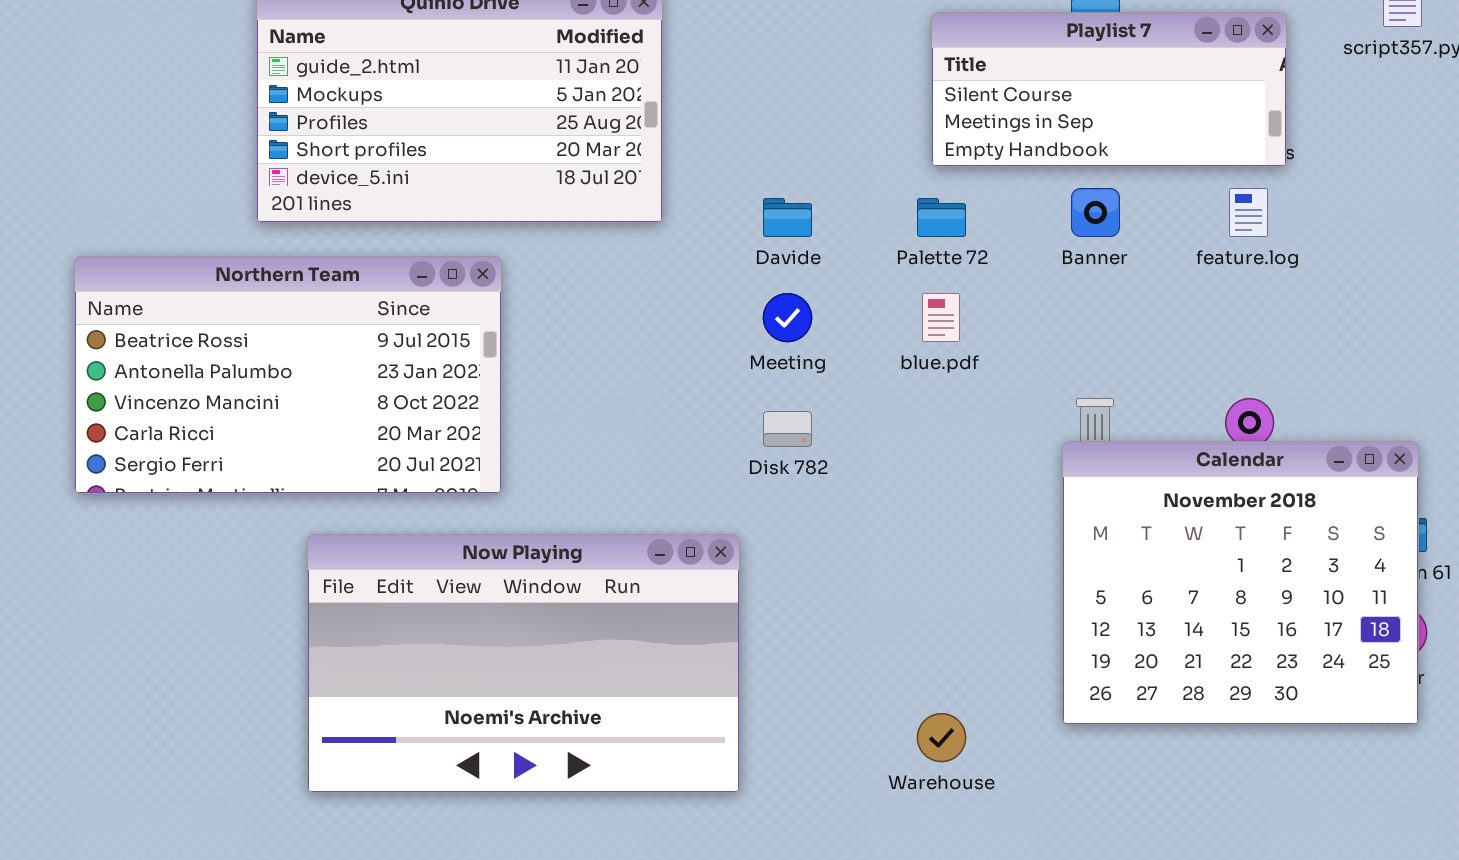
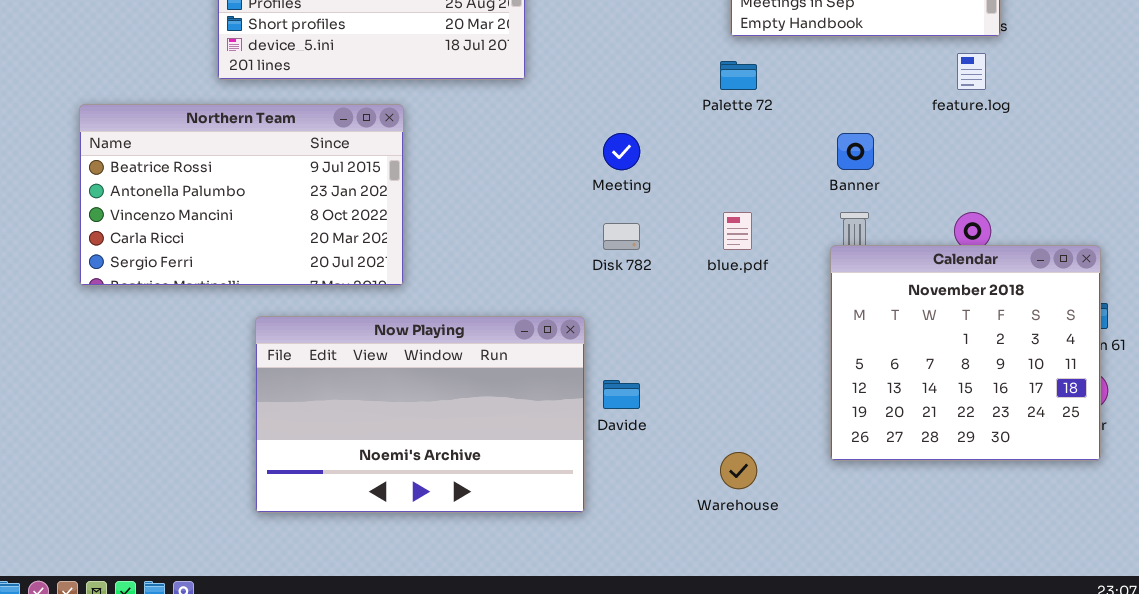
Banner: [1071,188,1120,237] -> [837,133,874,170], moved
Davide: [763,198,812,237] -> [603,380,640,409], moved
blue.pdf: [922,293,960,342] -> [723,212,752,250], moved

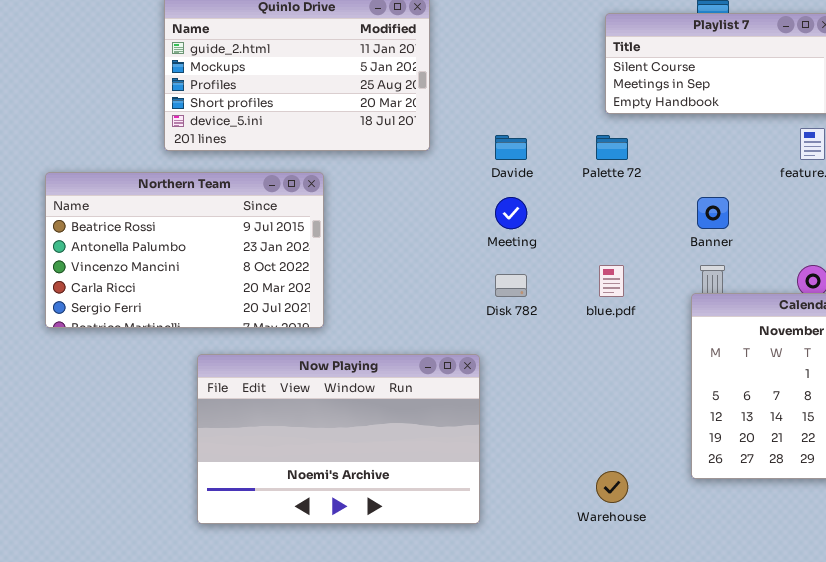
Davide: [603,380,640,409] -> [495,135,527,160], moved

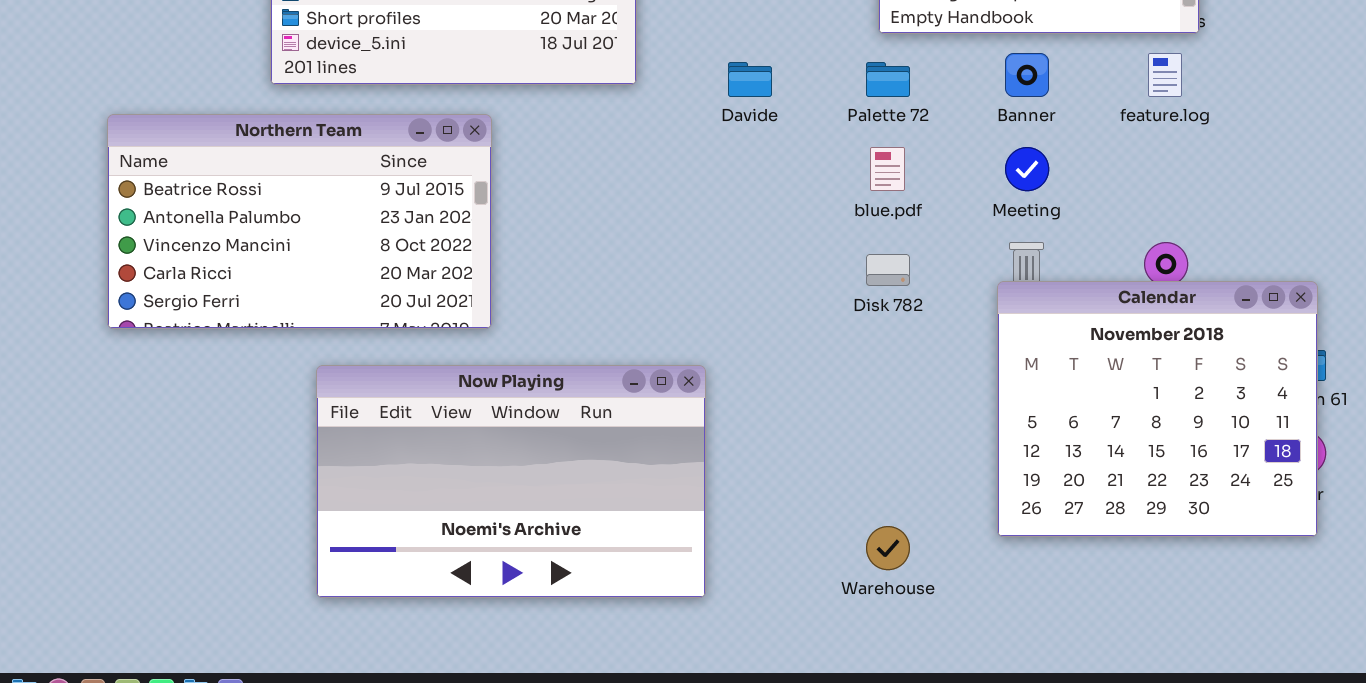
Meeting: [495,197,527,229] -> [1005,147,1049,191], moved
Banner: [697,197,729,229] -> [1005,53,1049,97], moved
blue.pdf: [599,265,624,297] -> [870,147,905,191], moved
Disk 782: [495,274,527,297] -> [866,254,910,286], moved

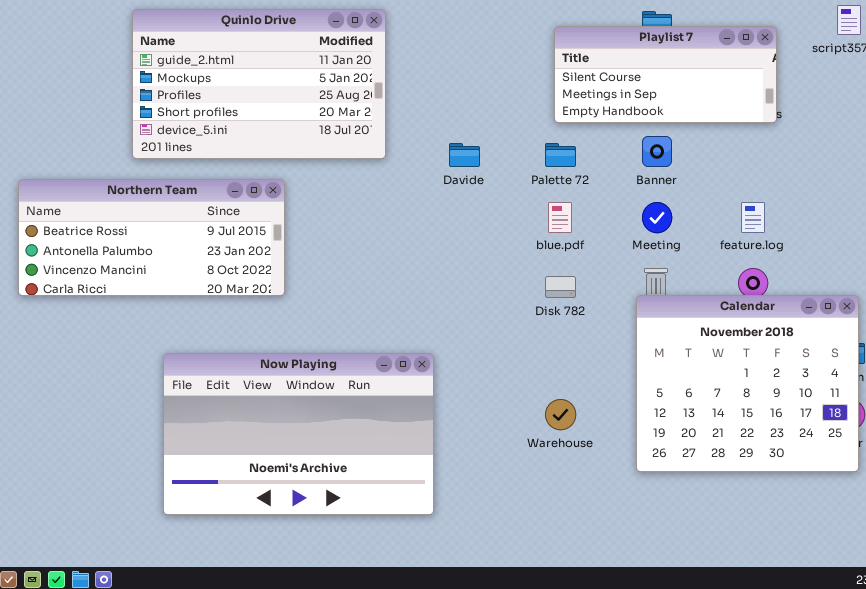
feature.log: [1148,53,1182,97] -> [741,202,765,233], moved
Northern Team: [107,114,492,329] -> [18,179,285,296], resized
Warehouse: [866,526,910,570] -> [545,399,576,430], moved

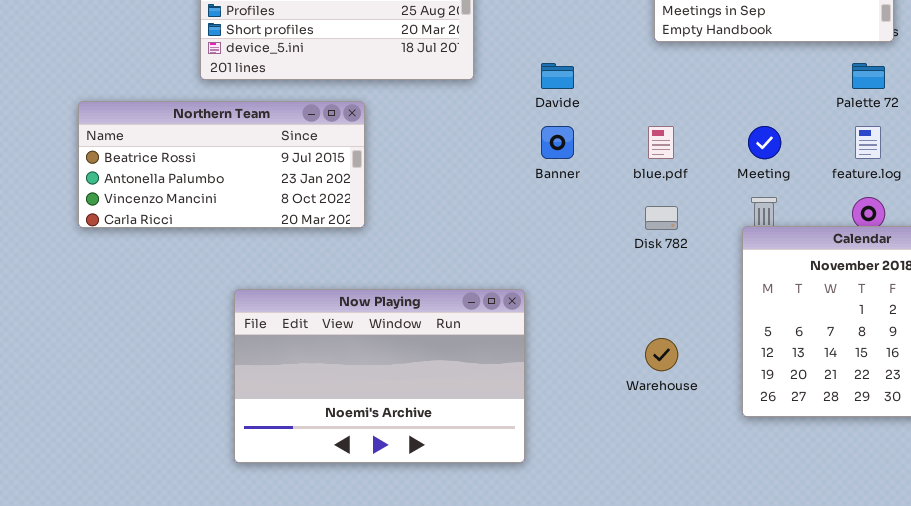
Banner: [642,136,672,167] -> [541,126,574,159], moved
Palette 72: [545,143,576,167] -> [852,63,885,89], moved

